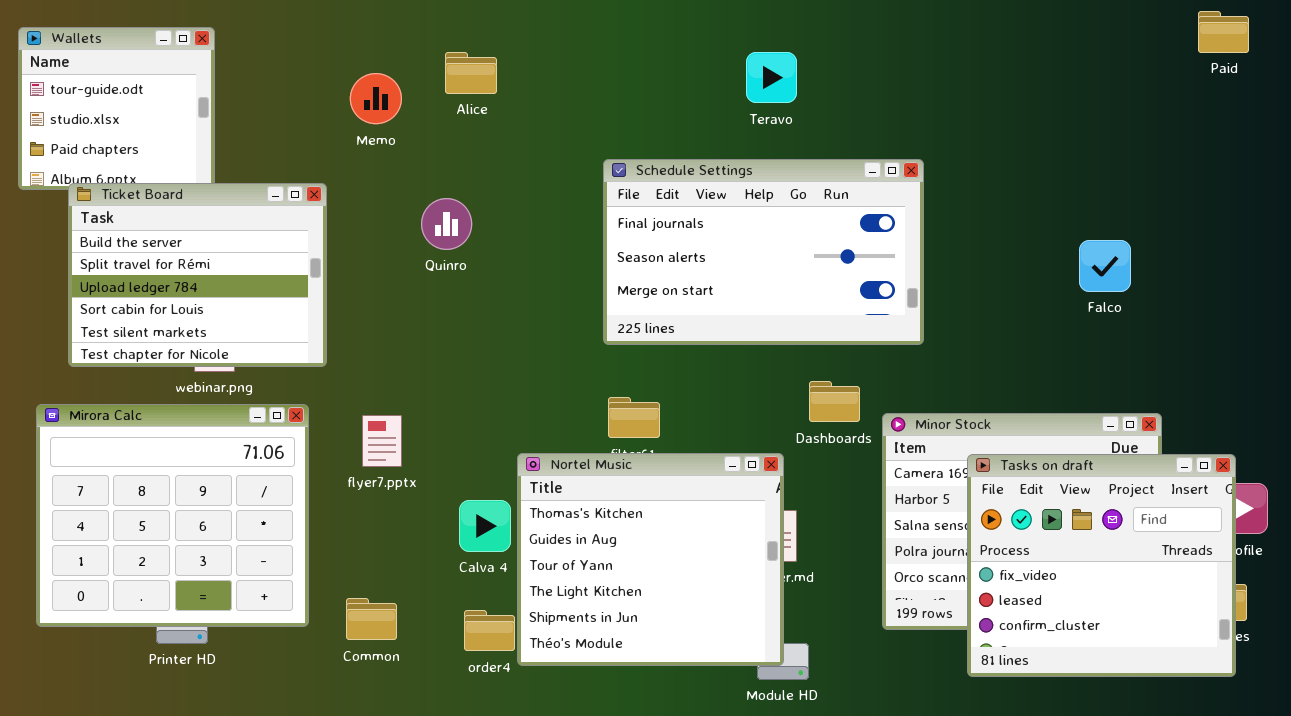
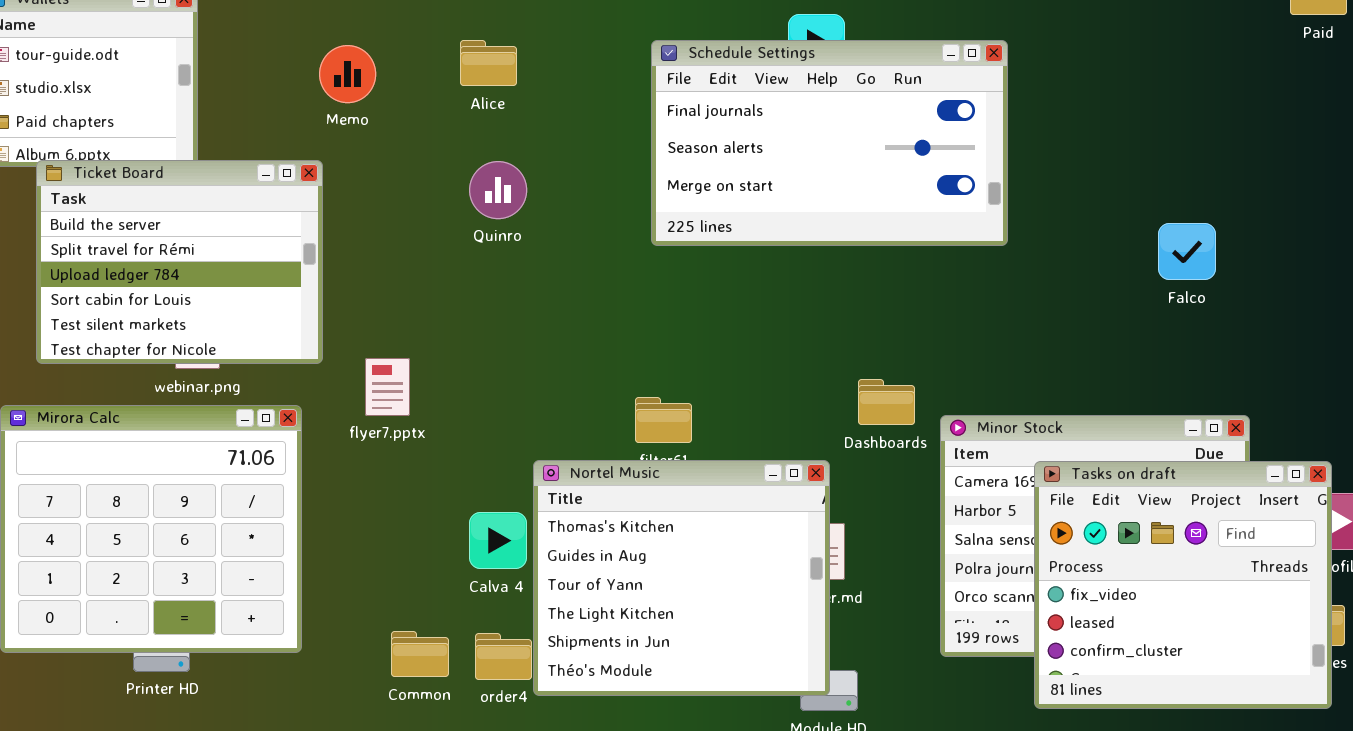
Alice: [445,52,497,94] -> [460,40,517,86], moved
Memo: [350,73,402,124] -> [319,45,376,103], moved
Schedule Settings: [603,159,924,345] -> [651,40,1008,246], moved
Quinro: [421,198,472,250] -> [469,161,527,219], moved
flyer7.pptx: [362,415,402,467] -> [365,358,410,416], moved
Common: [346,598,397,640] -> [391,631,449,677], moved

